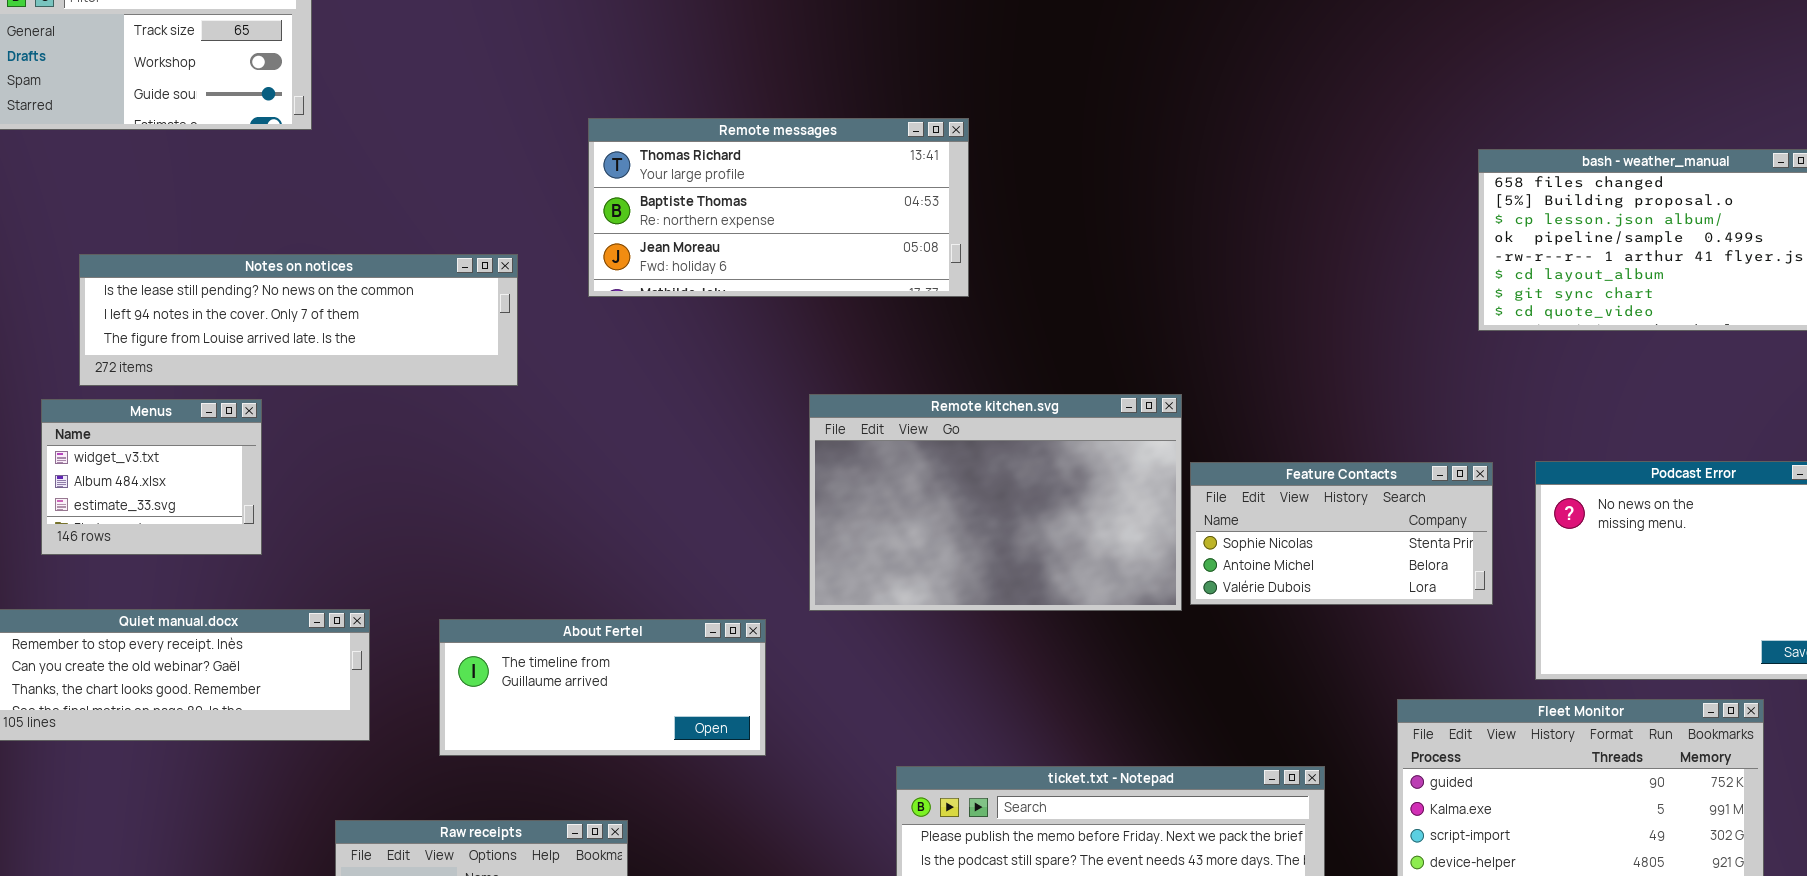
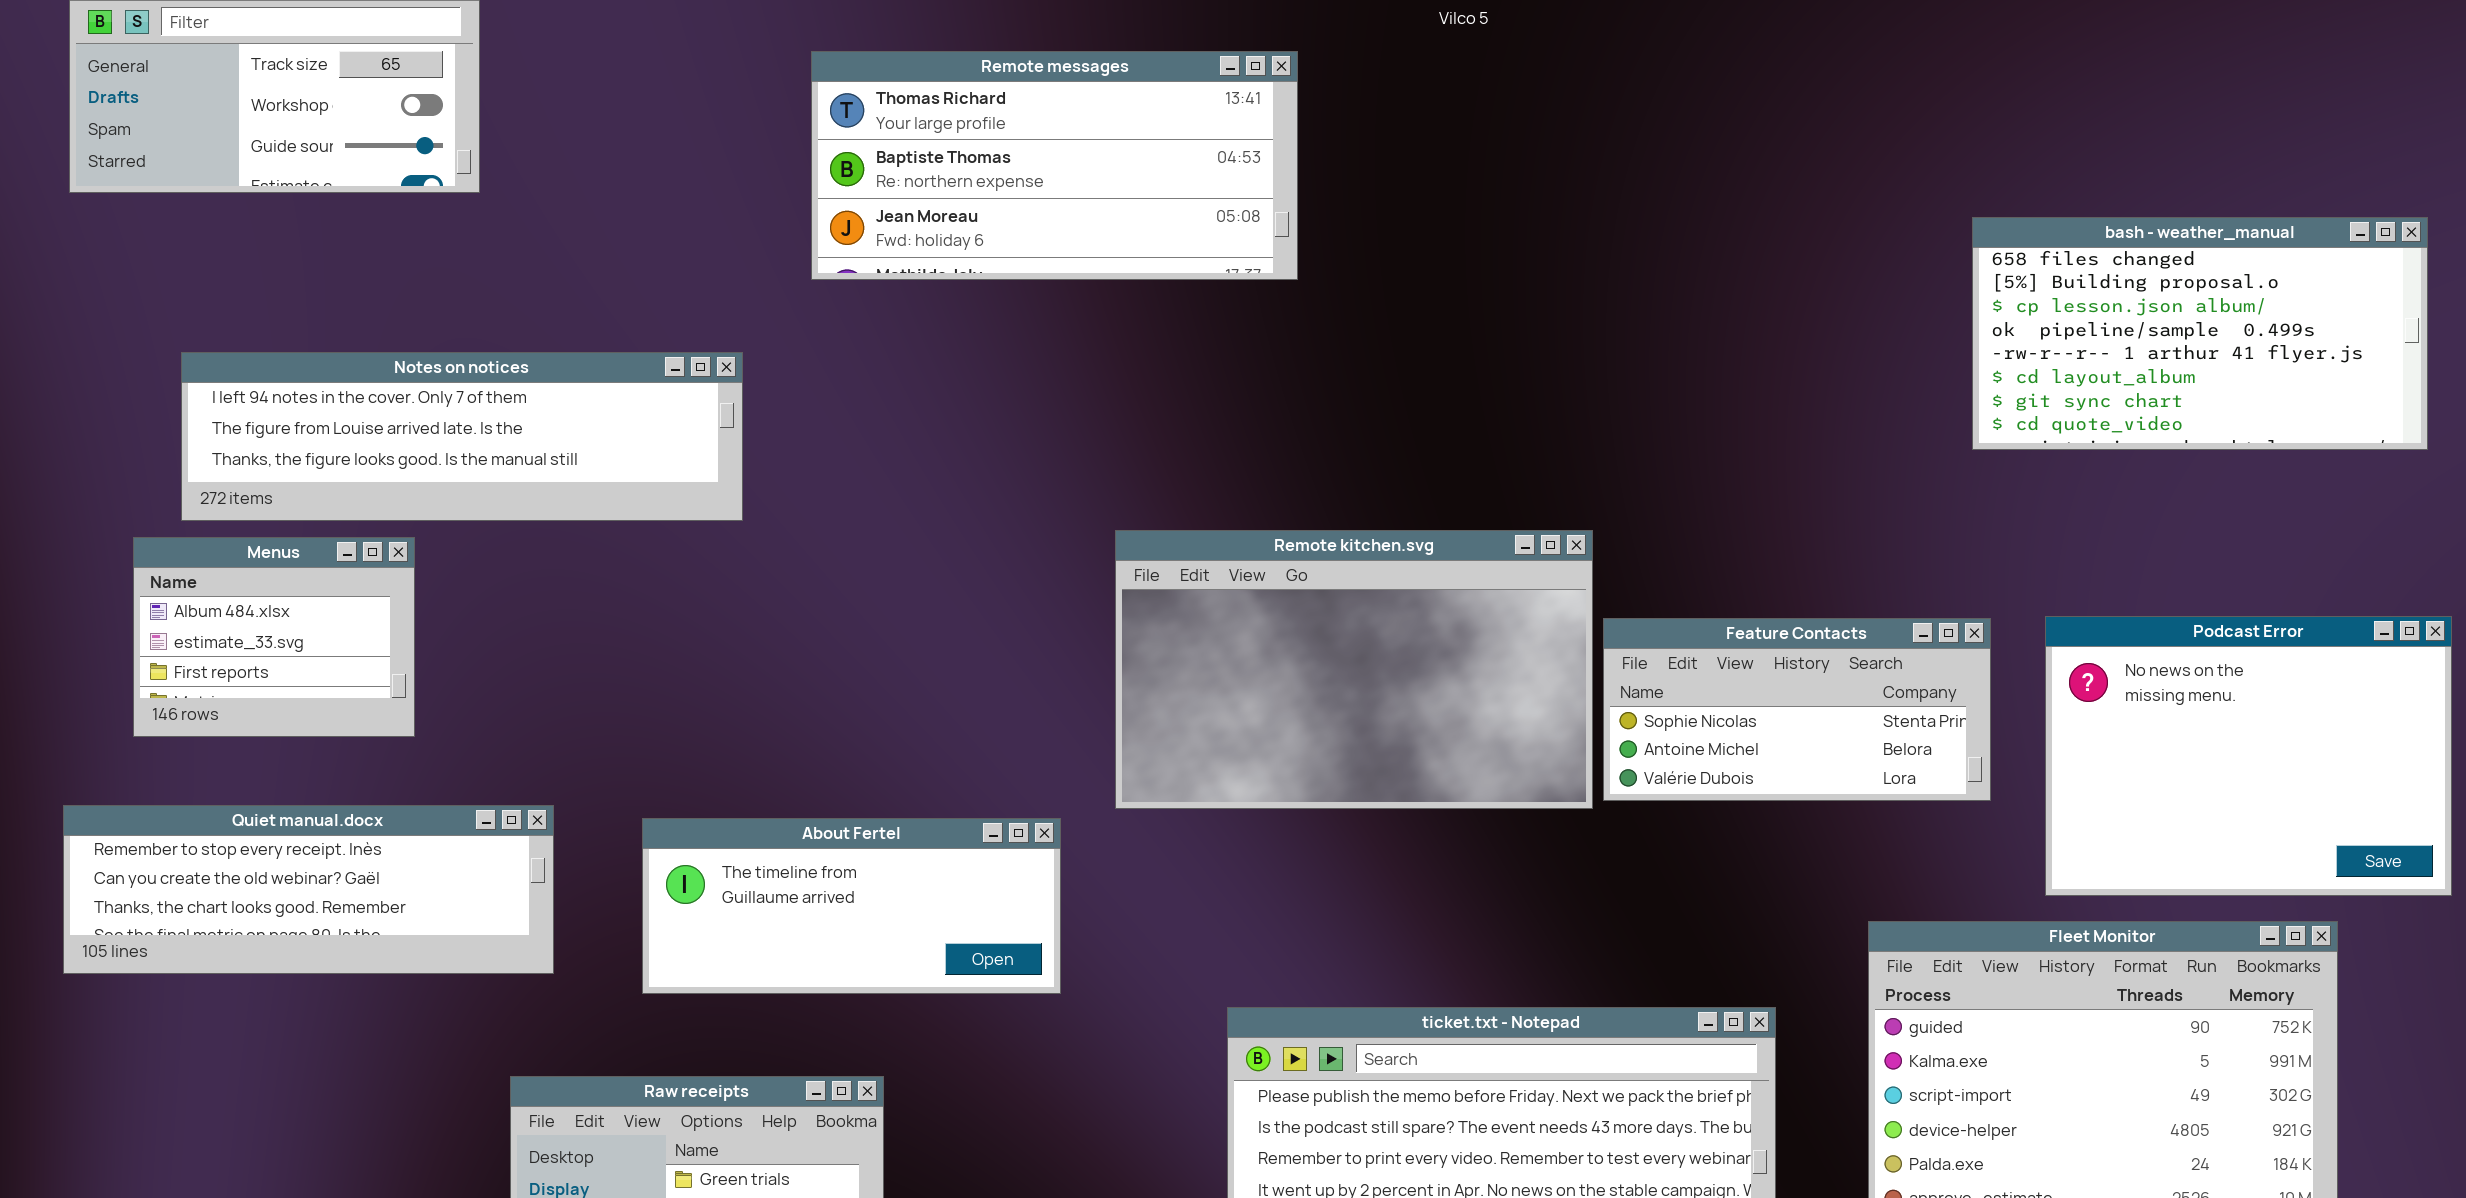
Remote messages: [588,118,969,297] -> [811,51,1298,280], moved
Notes on notices: [79,254,518,386] -> [181,352,743,521], scrolled down 1 row
Menus: [41,399,262,555] -> [133,537,415,737], scrolled down 1 row

